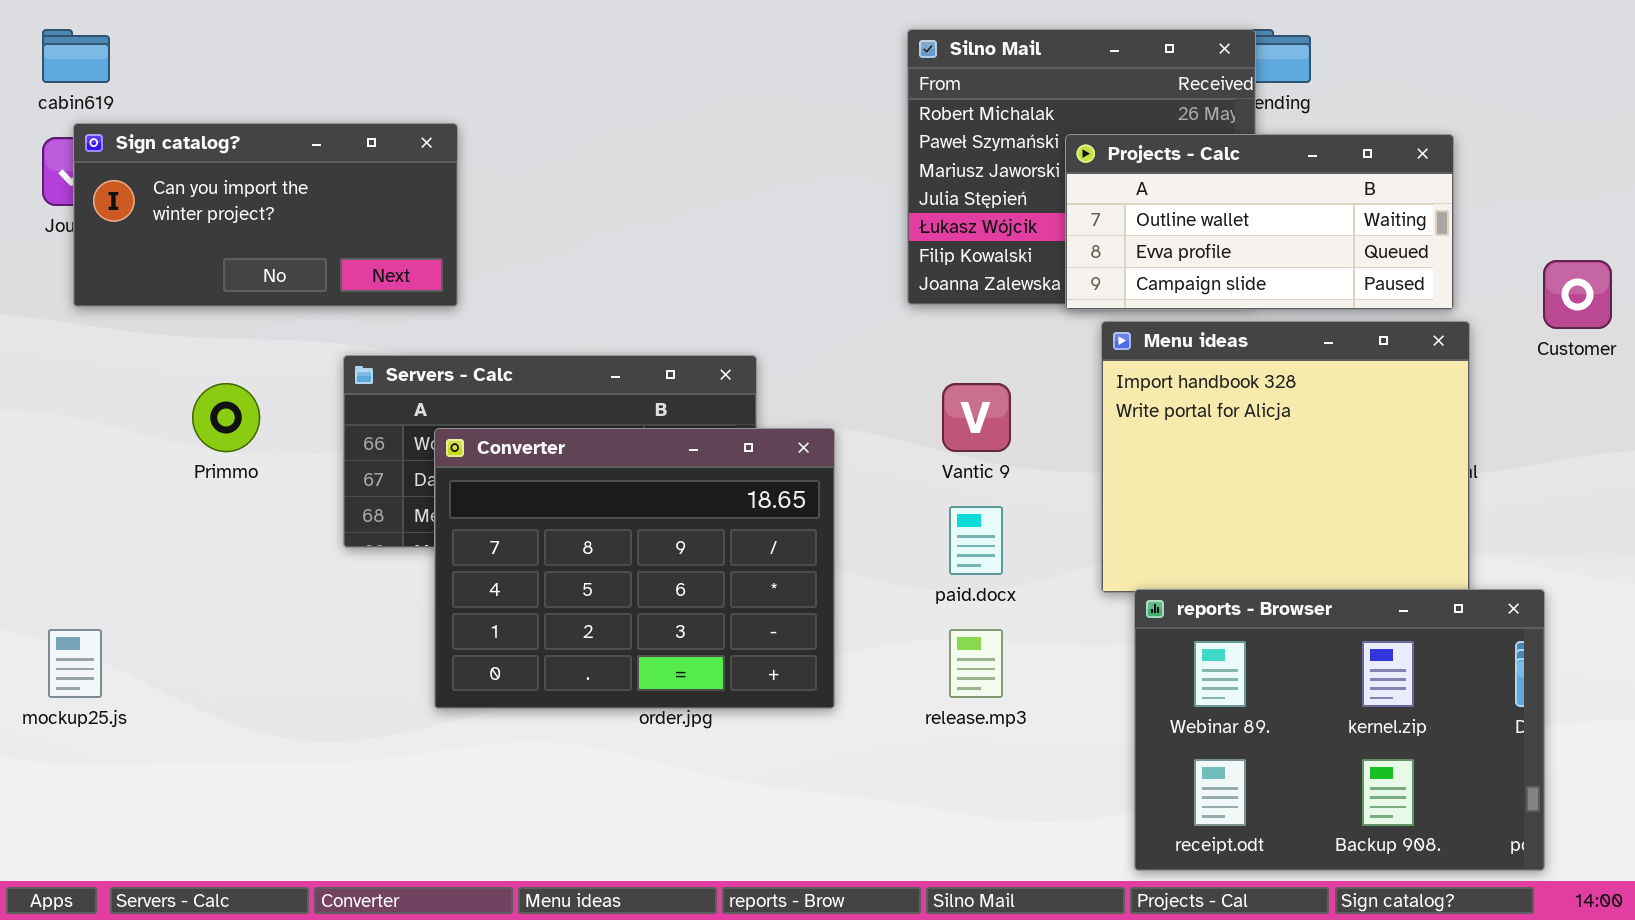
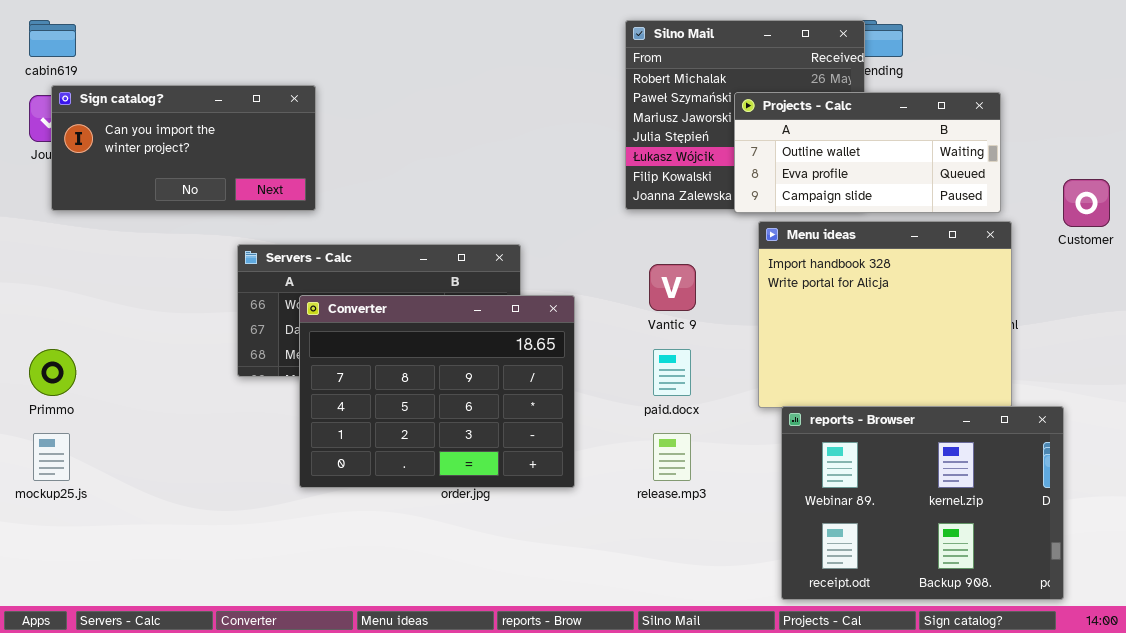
Primmo: [192,383,260,452] -> [29,349,76,396], moved

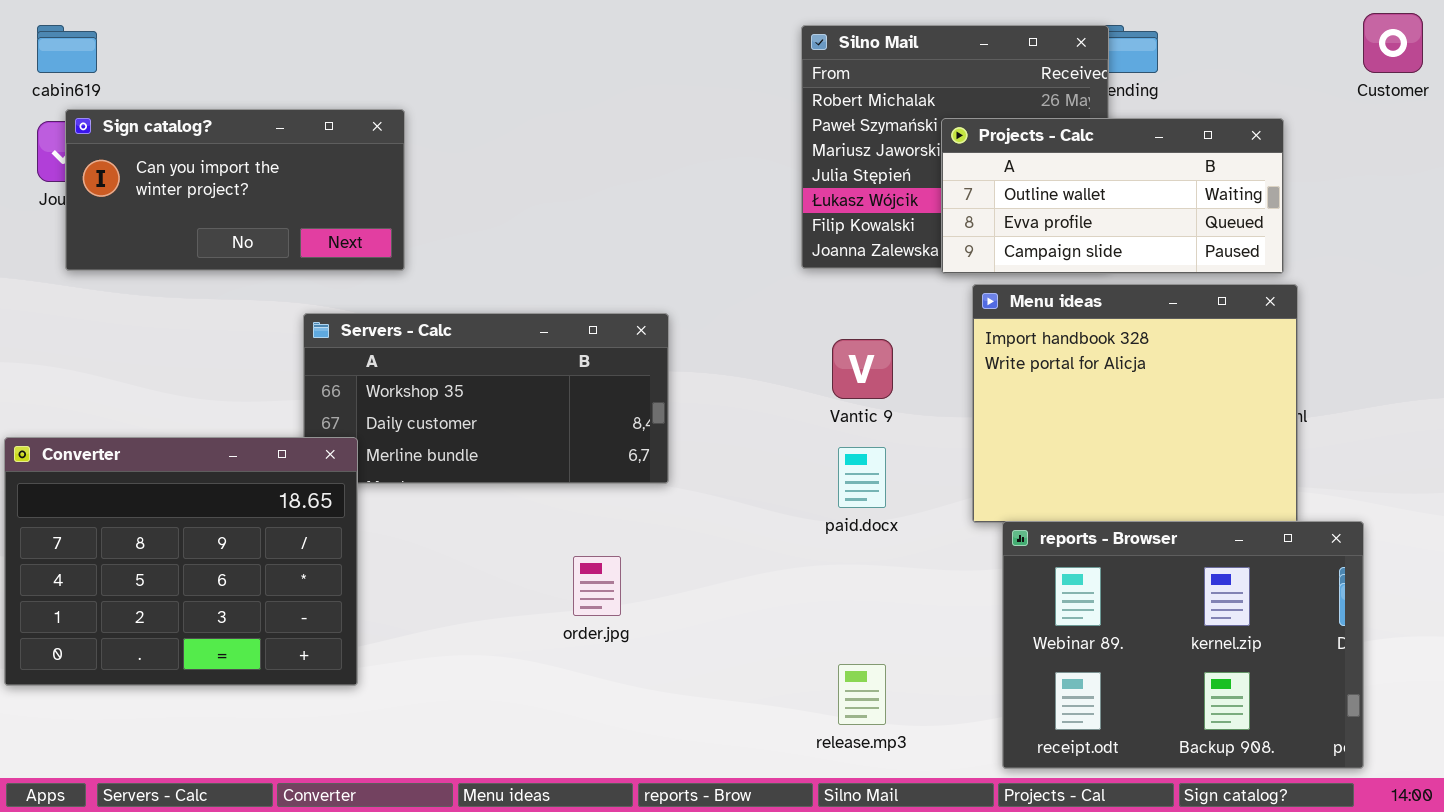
Customer: [1063,179,1110,227] -> [1363,13,1423,73], moved
Converter: [299,295,575,488] -> [4,437,358,686], moved
release.mp3: [653,433,691,481] -> [838,664,886,725], moved

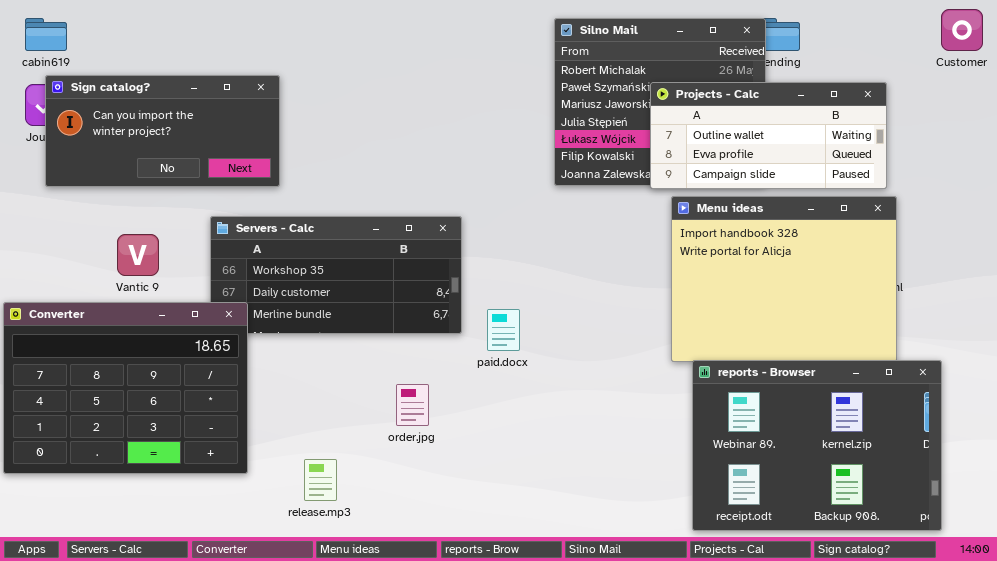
Vantic 9: [832,339,893,399] -> [117,234,159,276], moved
paid.docx: [838,447,886,508] -> [487,309,520,351], moved
release.mp3: [838,664,886,725] -> [304,459,337,501], moved

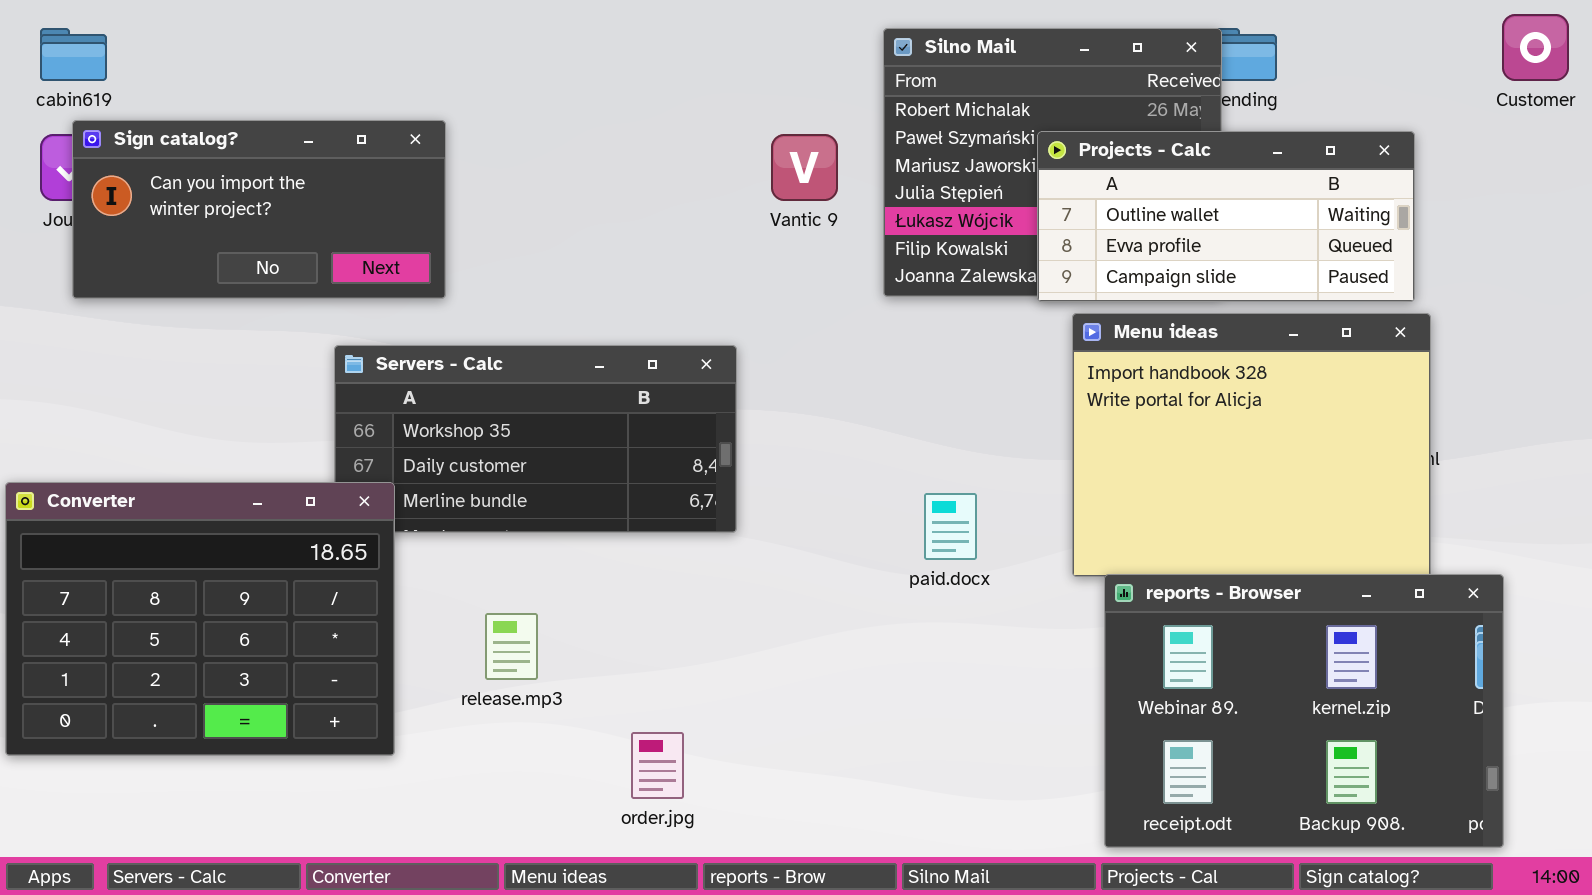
Vantic 9: [117,234,159,276] -> [771,134,838,201], moved
paid.docx: [487,309,520,351] -> [924,493,977,560], moved
order.jpg: [396,384,429,426] -> [631,732,684,799], moved
release.mp3: [304,459,337,501] -> [485,613,538,680], moved

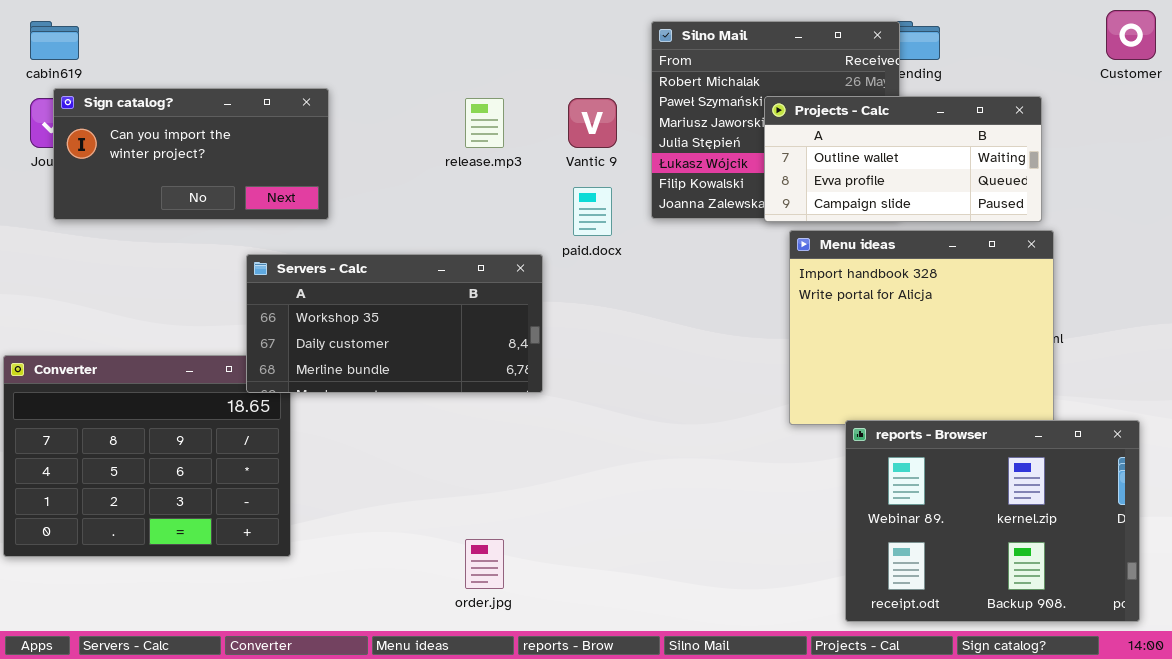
Servers - Calc: [334,345,737,533] -> [246,254,543,393], raised
paid.docx: [924,493,977,560] -> [573,187,612,236], moved
reports - Browser: [1104,574,1504,848] -> [845,420,1140,622], moved
release.mp3: [485,613,538,680] -> [465,98,504,148], moved

